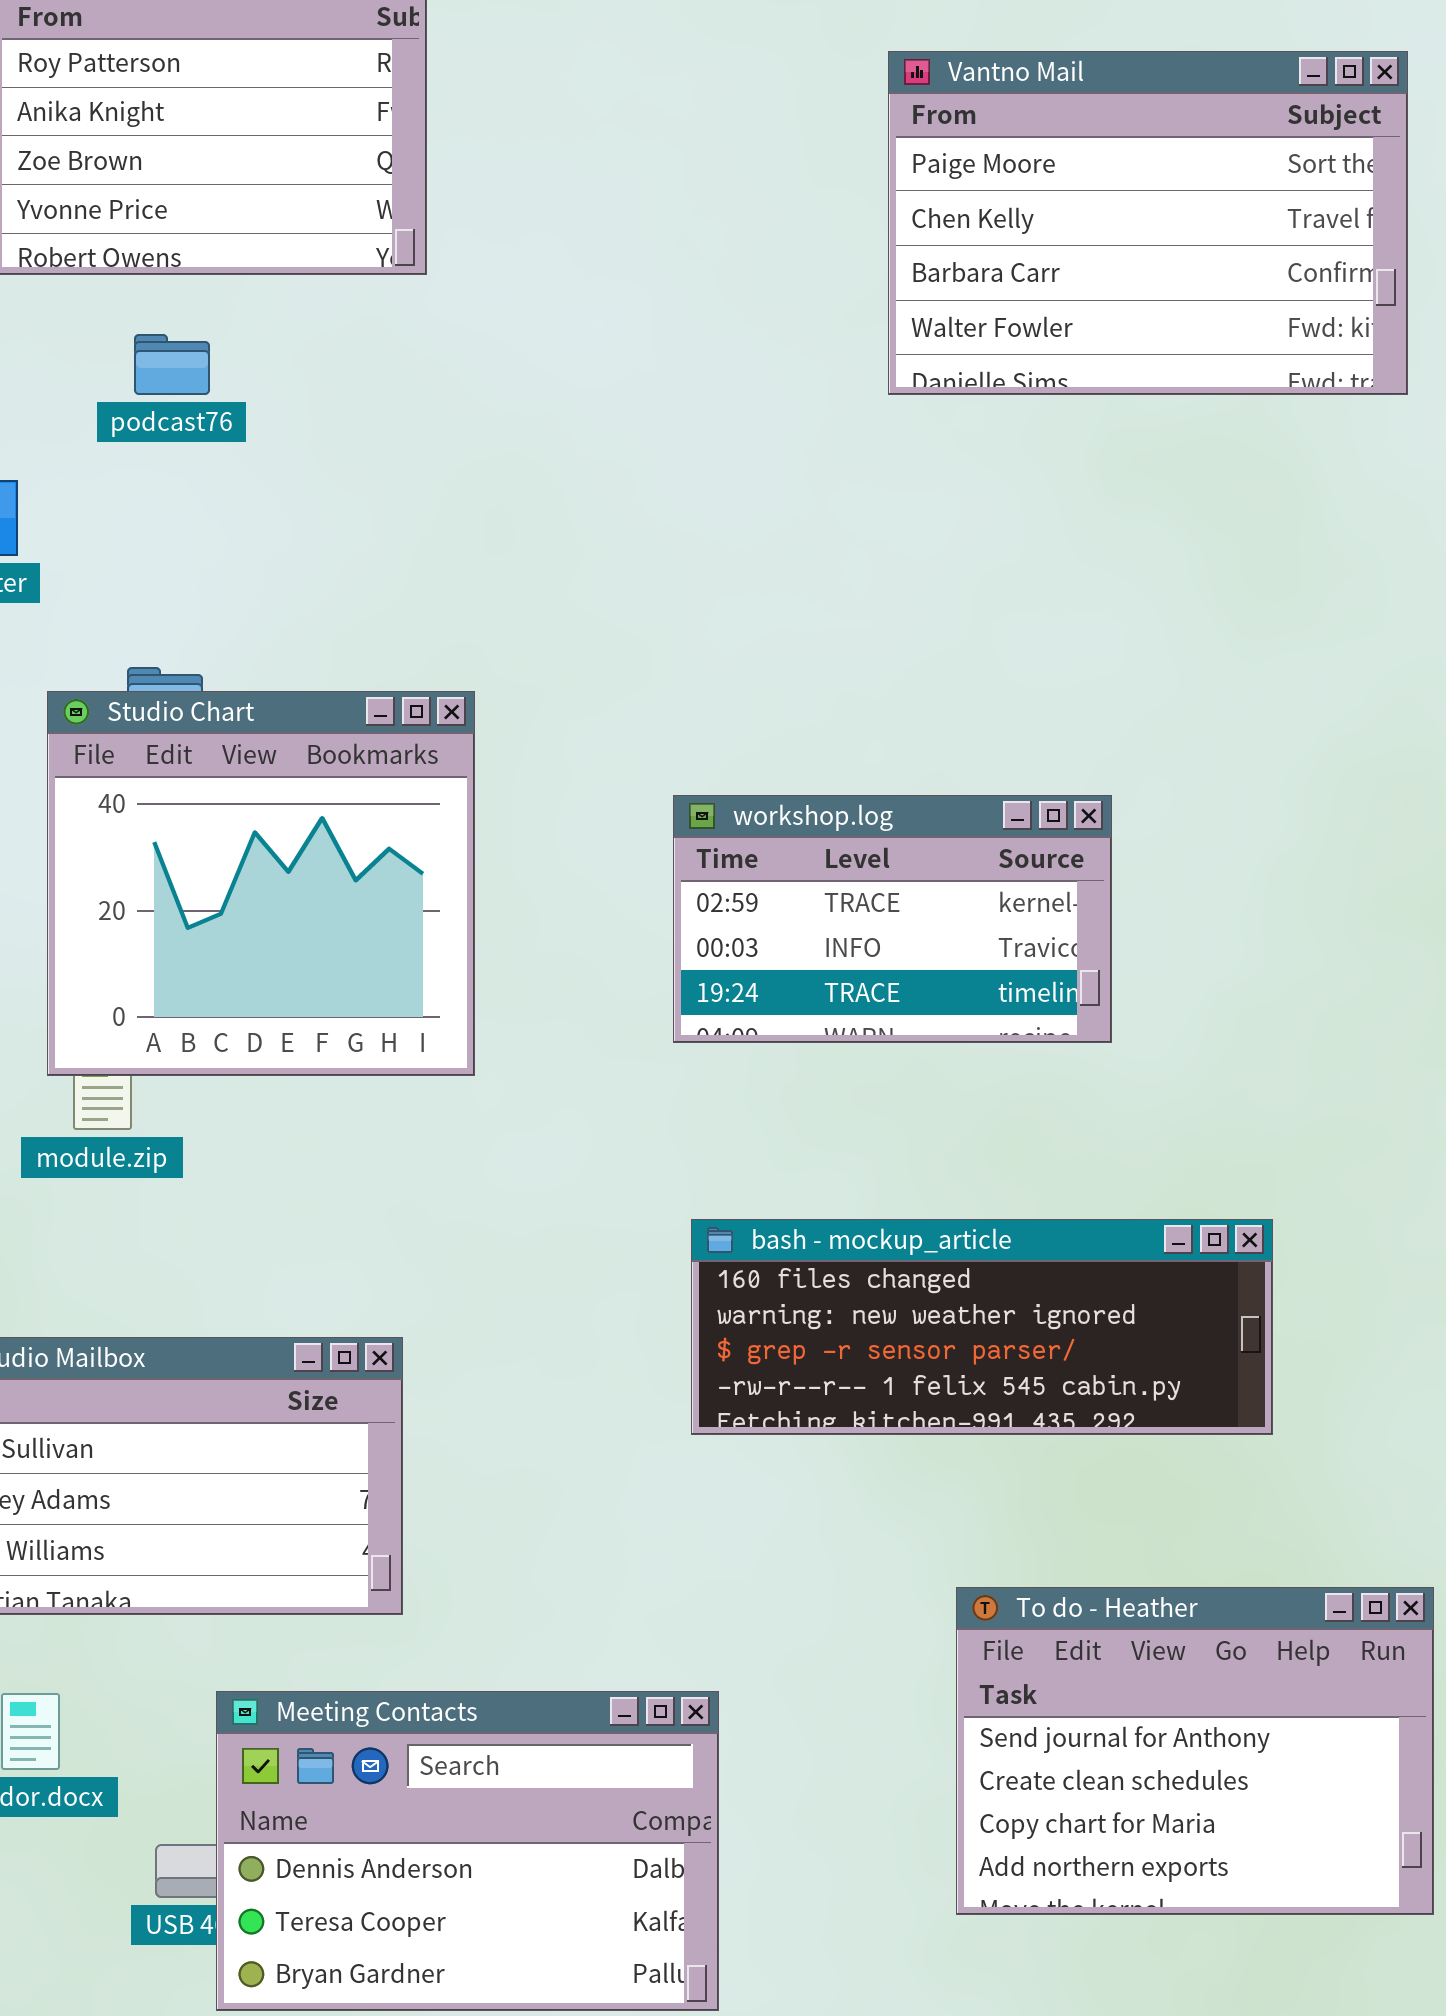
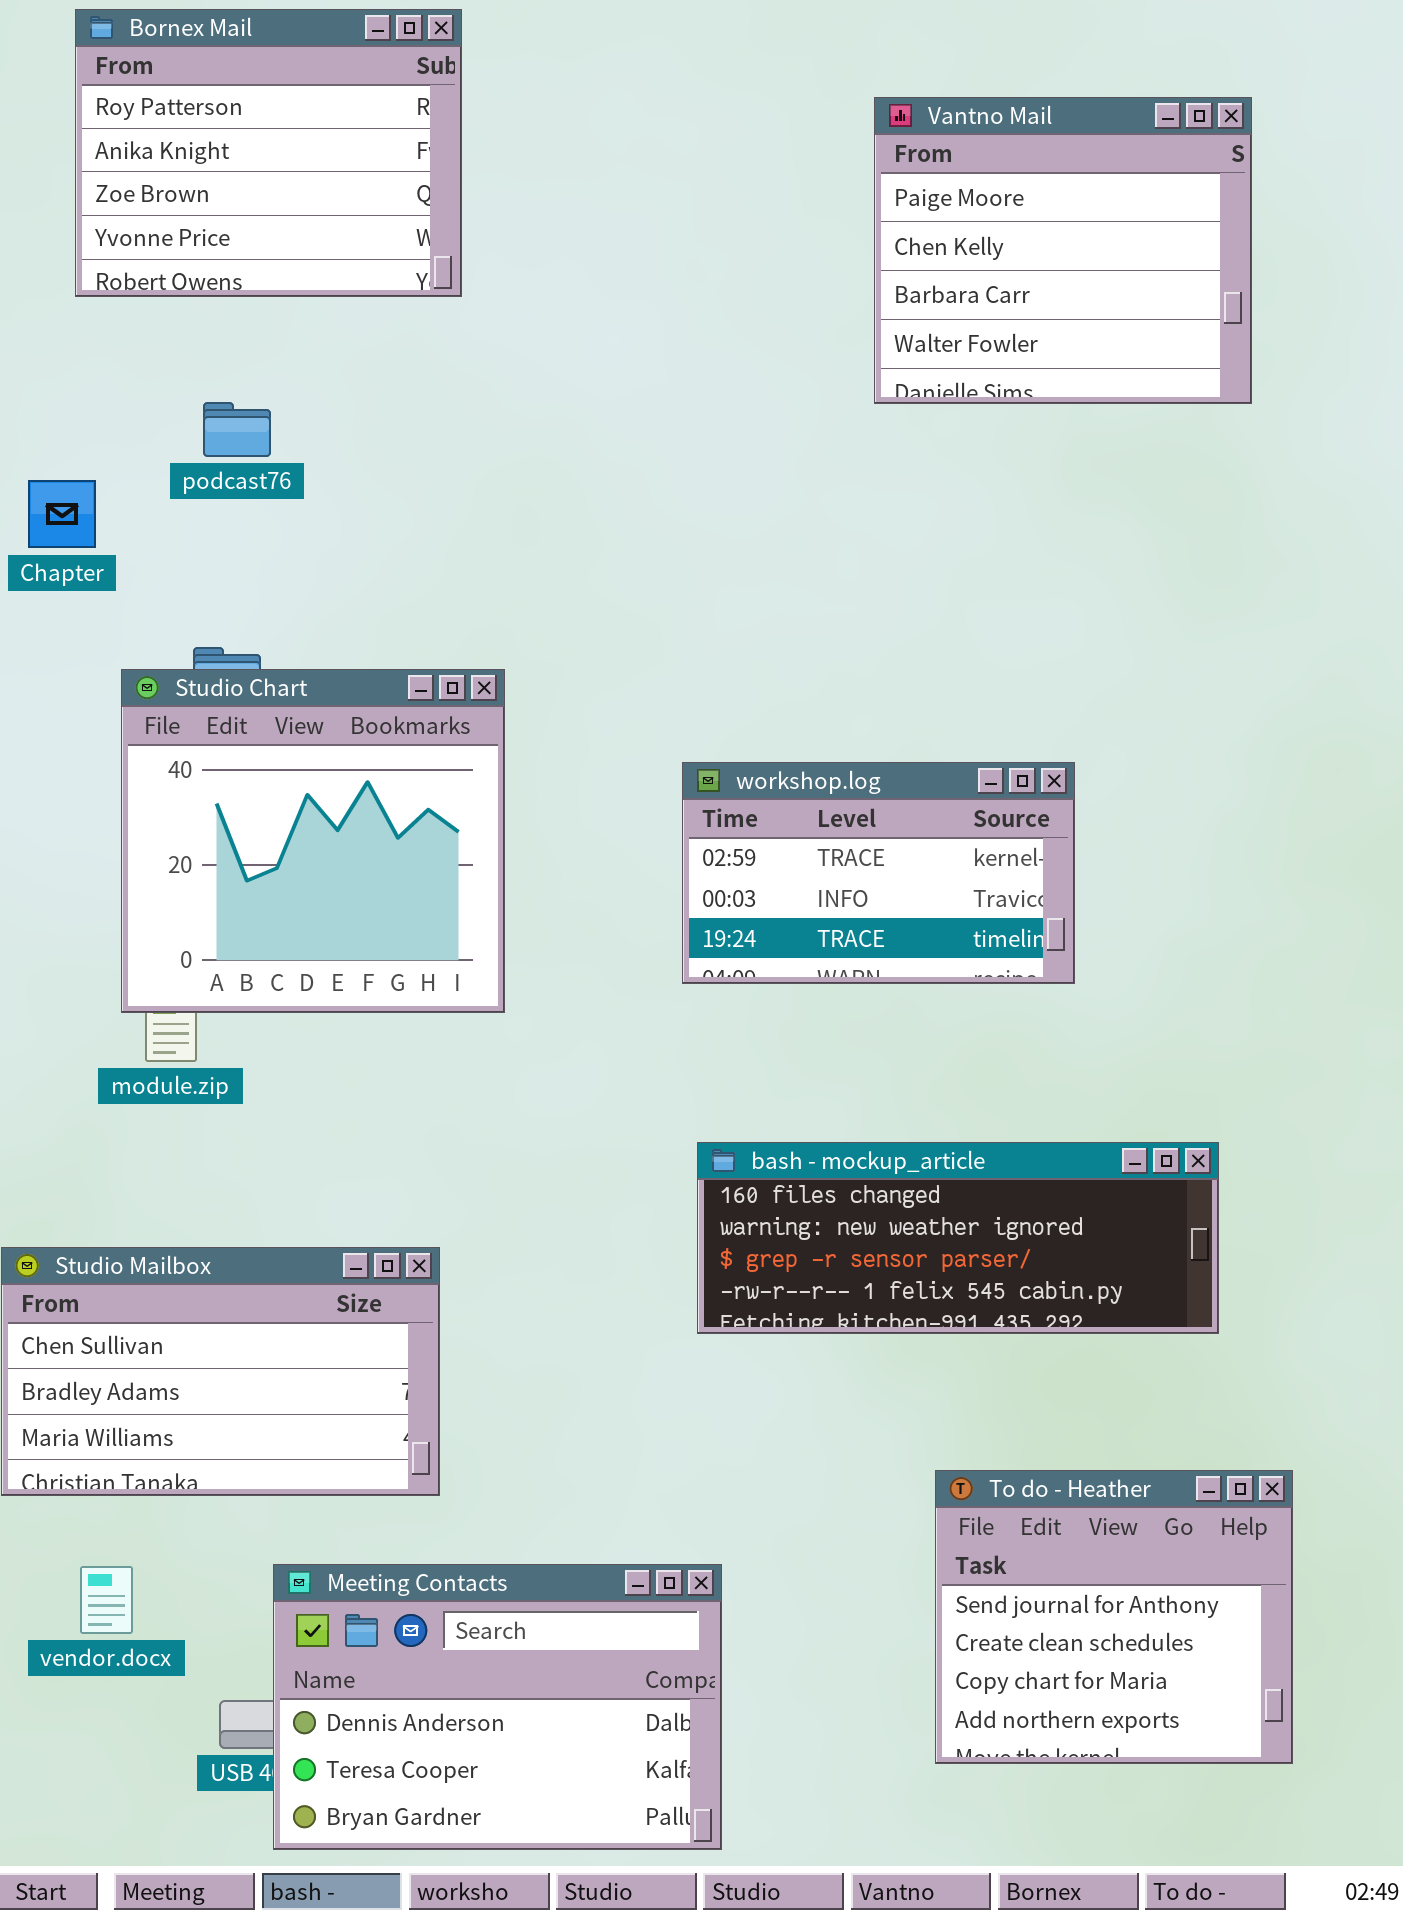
Vantno Mail: [888,51,1408,395] -> [874,97,1252,404], resized
podcast76: [134,334,210,395] -> [203,402,271,457], moved
To do - Heather: [956,1587,1434,1915] -> [935,1470,1293,1764], resized

